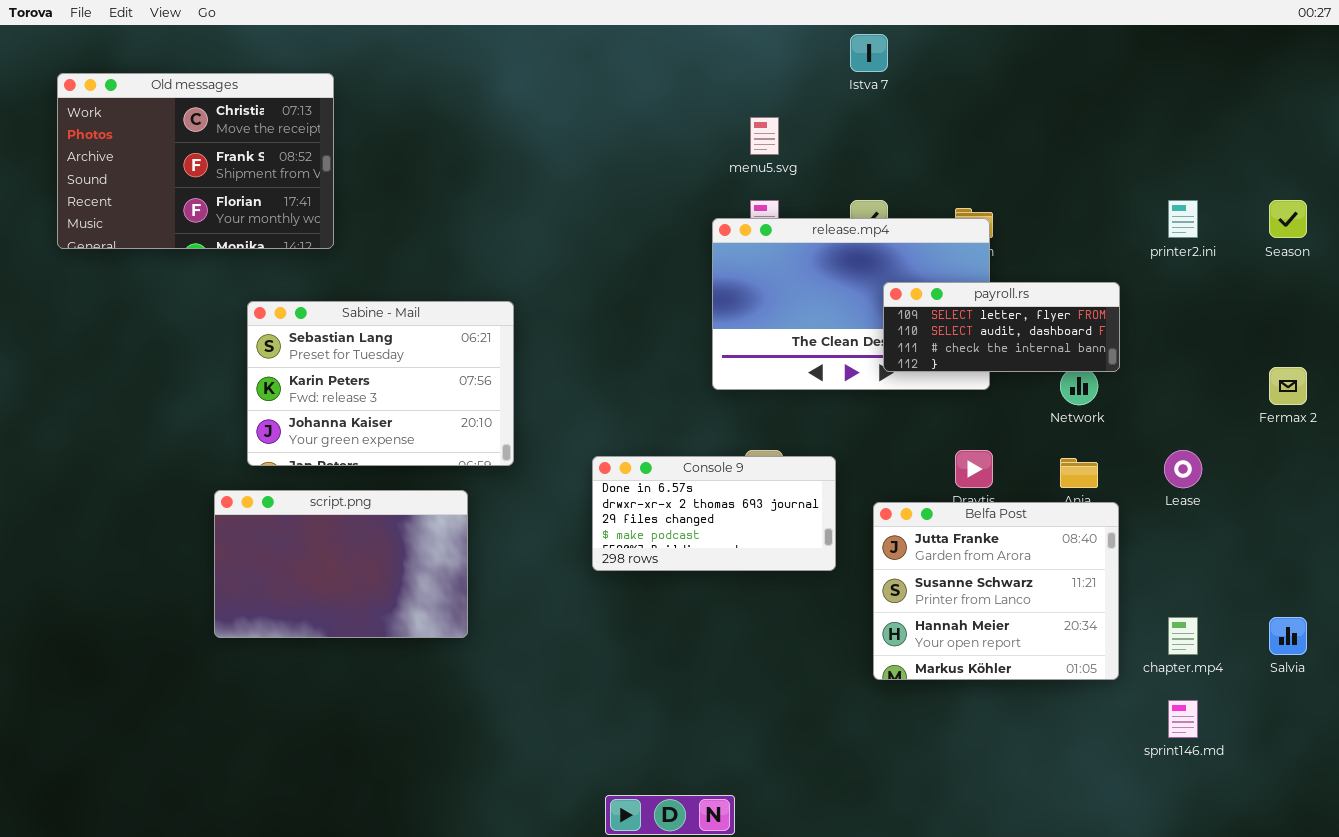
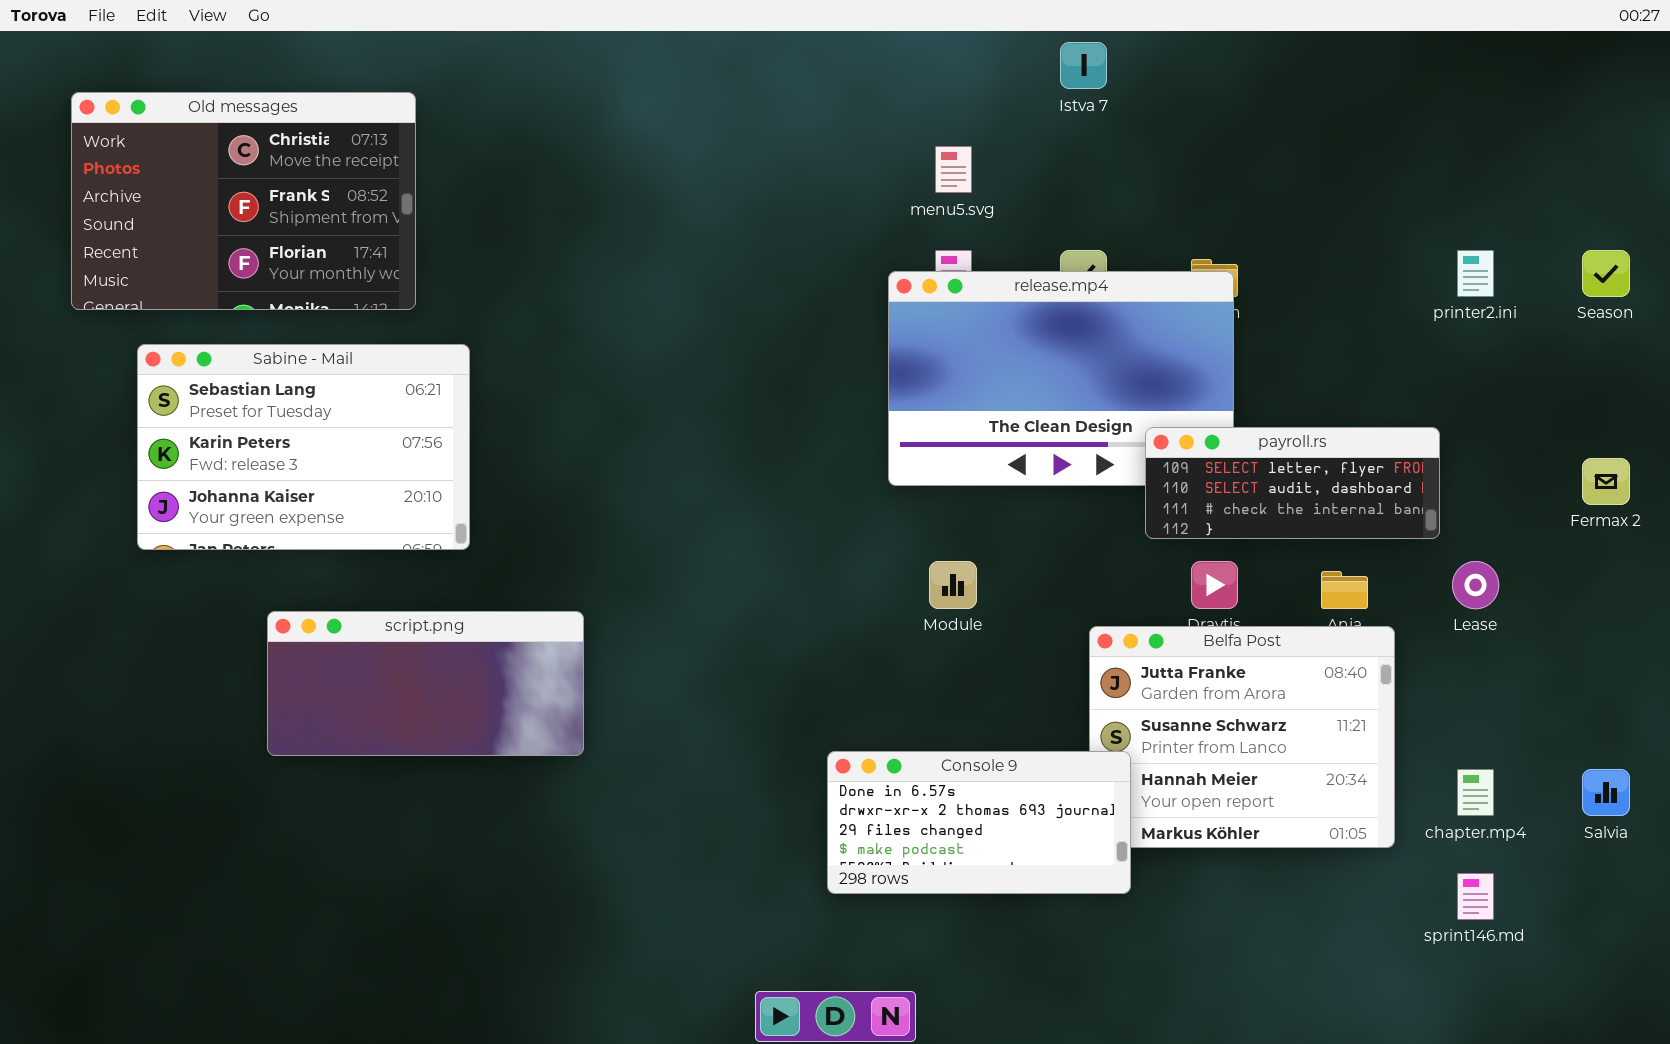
payroll.rs: [883,282,1120,372] -> [1145,427,1440,539], moved
Sabine - Mail: [247,301,514,466] -> [137,344,470,550], moved
Console 9: [592,456,836,571] -> [827,751,1131,894], moved
script.png: [214,490,468,638] -> [267,611,584,756], resized

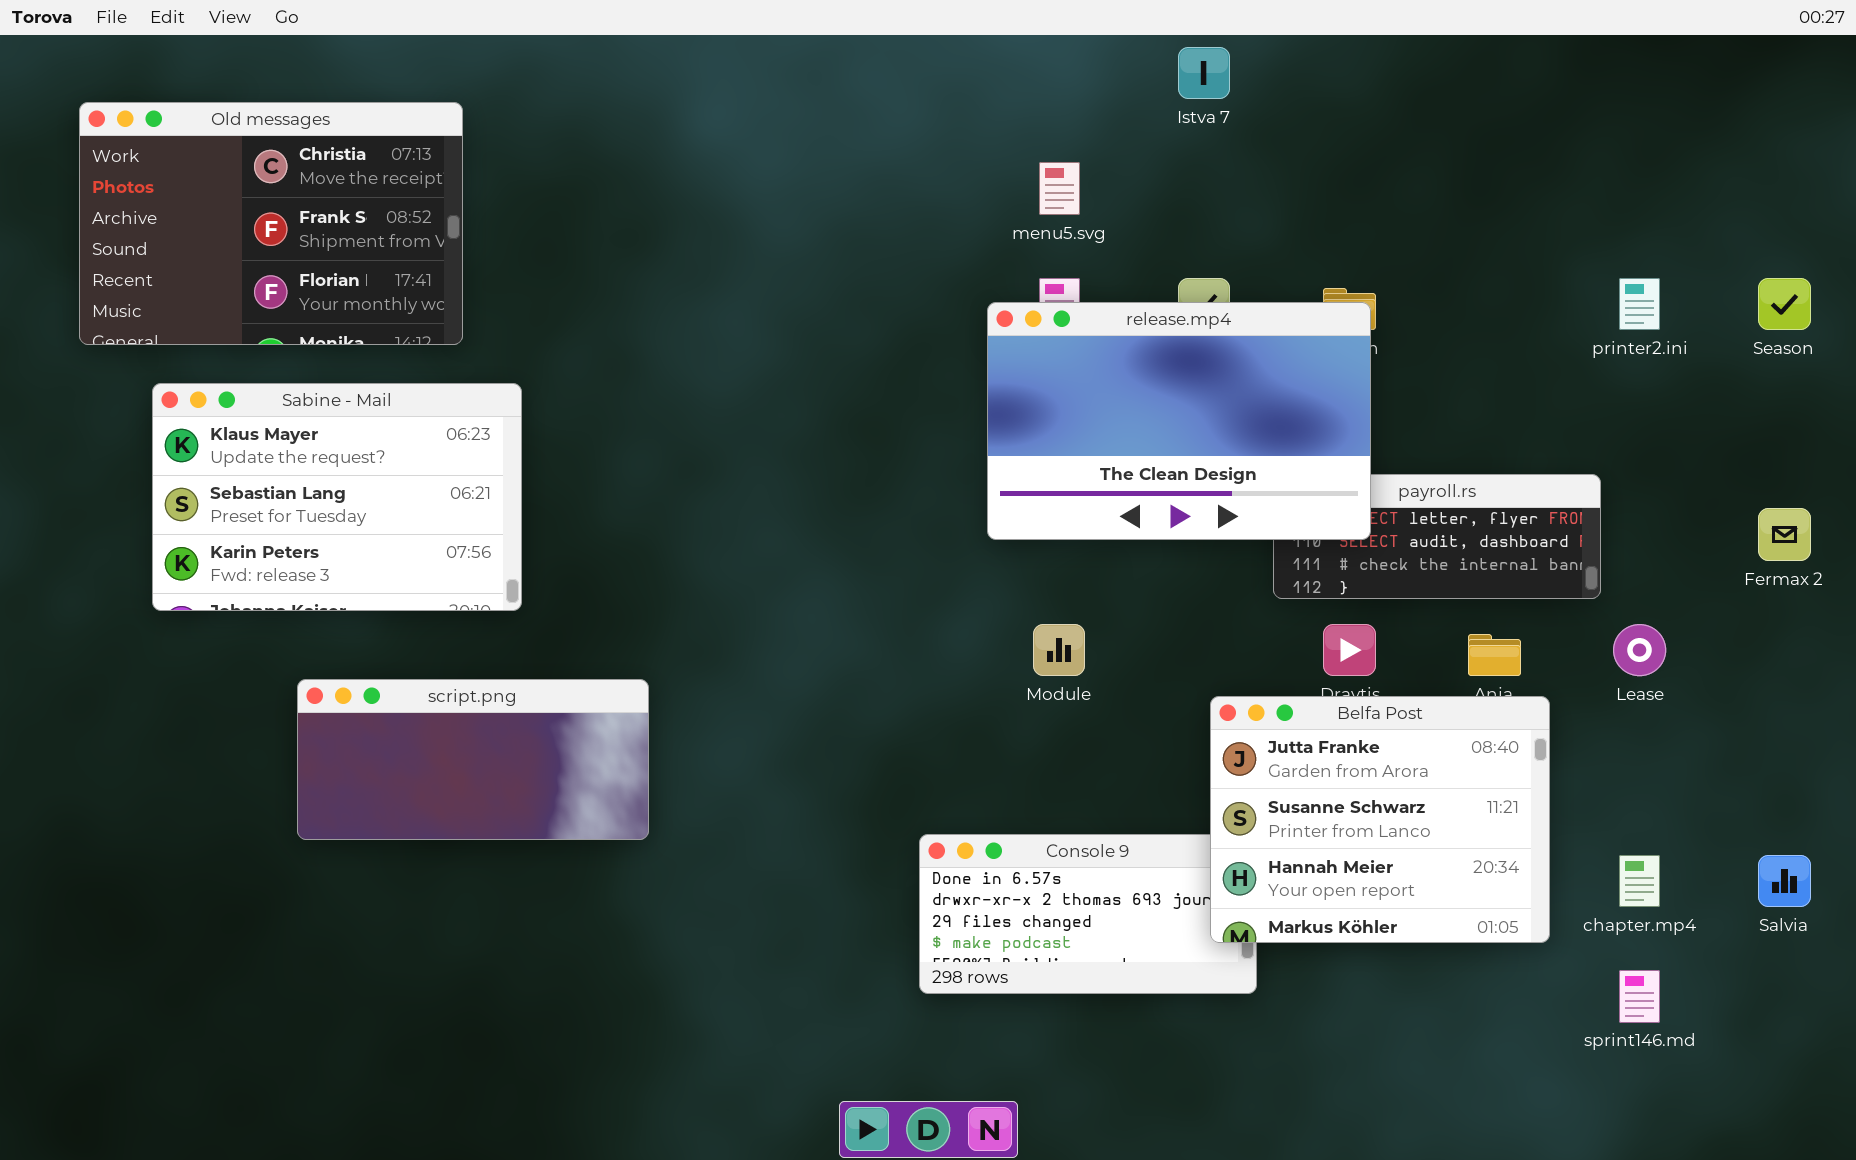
release.mp4: [888,271,1234,486] -> [987,302,1371,540], raised
Sabine - Mail: [137,344,470,550] -> [152,383,522,611], scrolled up 1 row
Belfa Post: [1089,626,1395,848] -> [1210,696,1550,943], raised

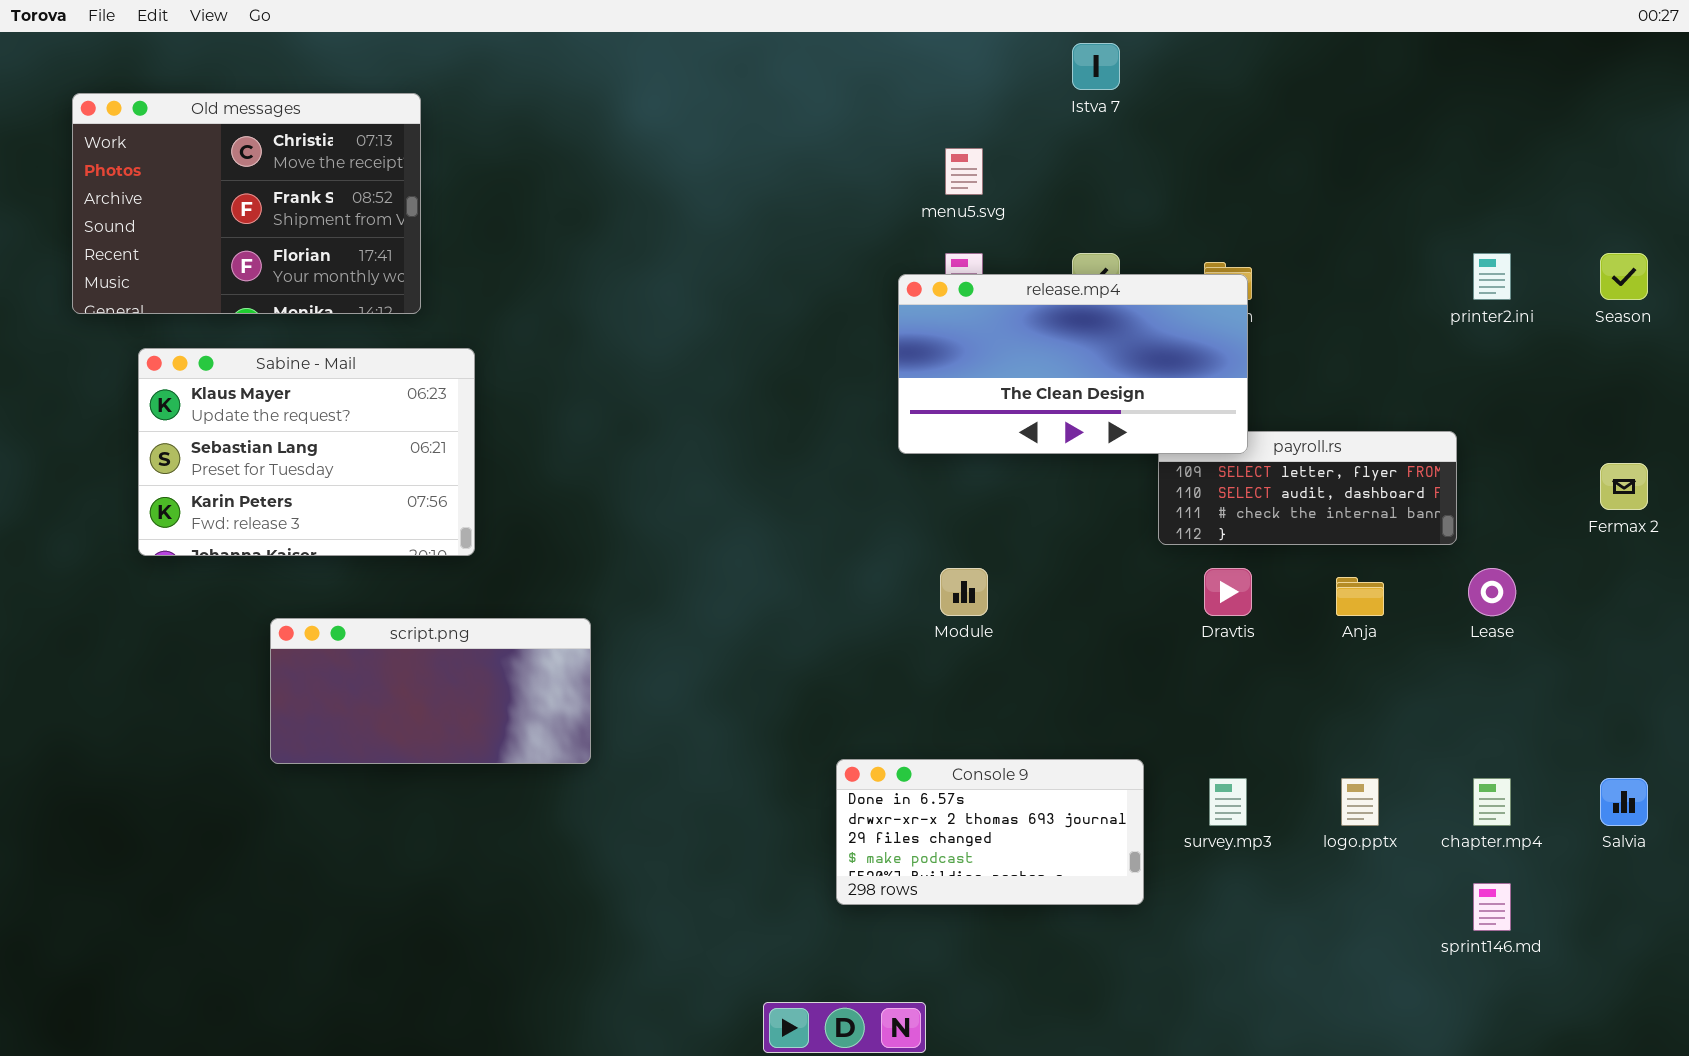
release.mp4: [987,302,1371,540] -> [898,274,1248,454], resized
Belfa Post: [1210,696,1550,943] -> none, closed

